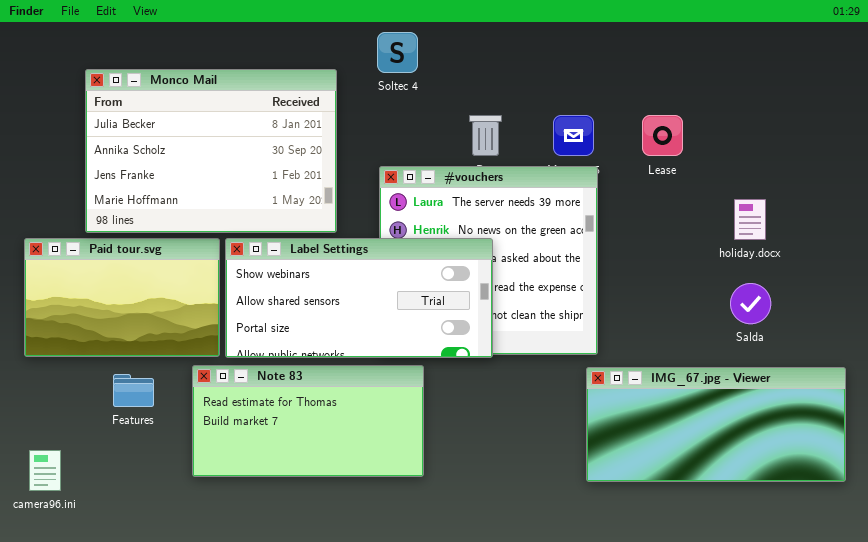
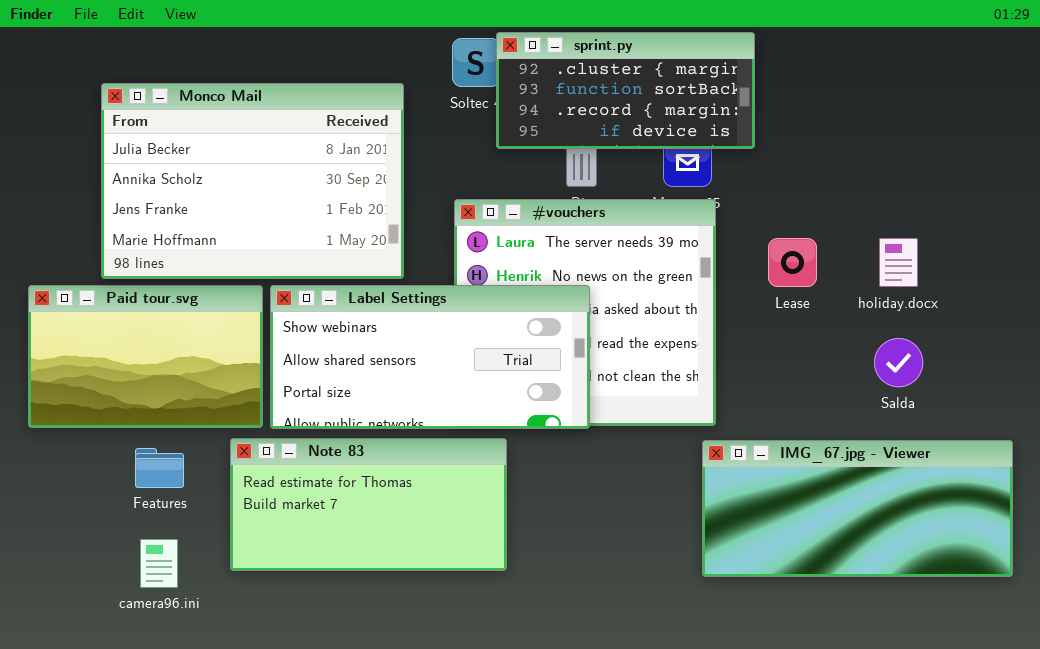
sprint.py: none -> [496,32,755,149], opened
Lease: [642,115,683,156] -> [768,238,817,287], moved
camera96.ini: [29,450,61,491] -> [140,539,178,588], moved

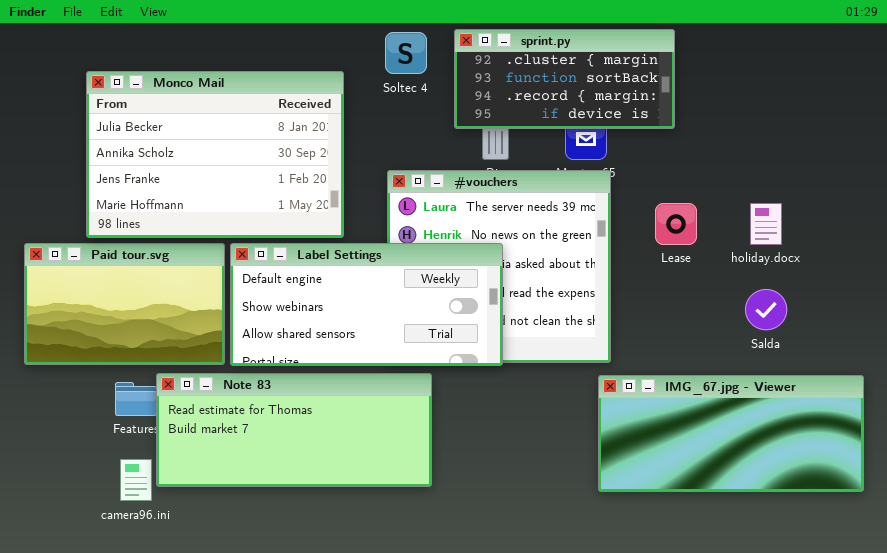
sprint.py: [496,32,755,149] -> [454,29,675,129], moved
Label Settings: [270,285,590,429] -> [230,243,503,366], scrolled up 1 row
Note 83: [230,438,507,571] -> [156,373,432,487], resized

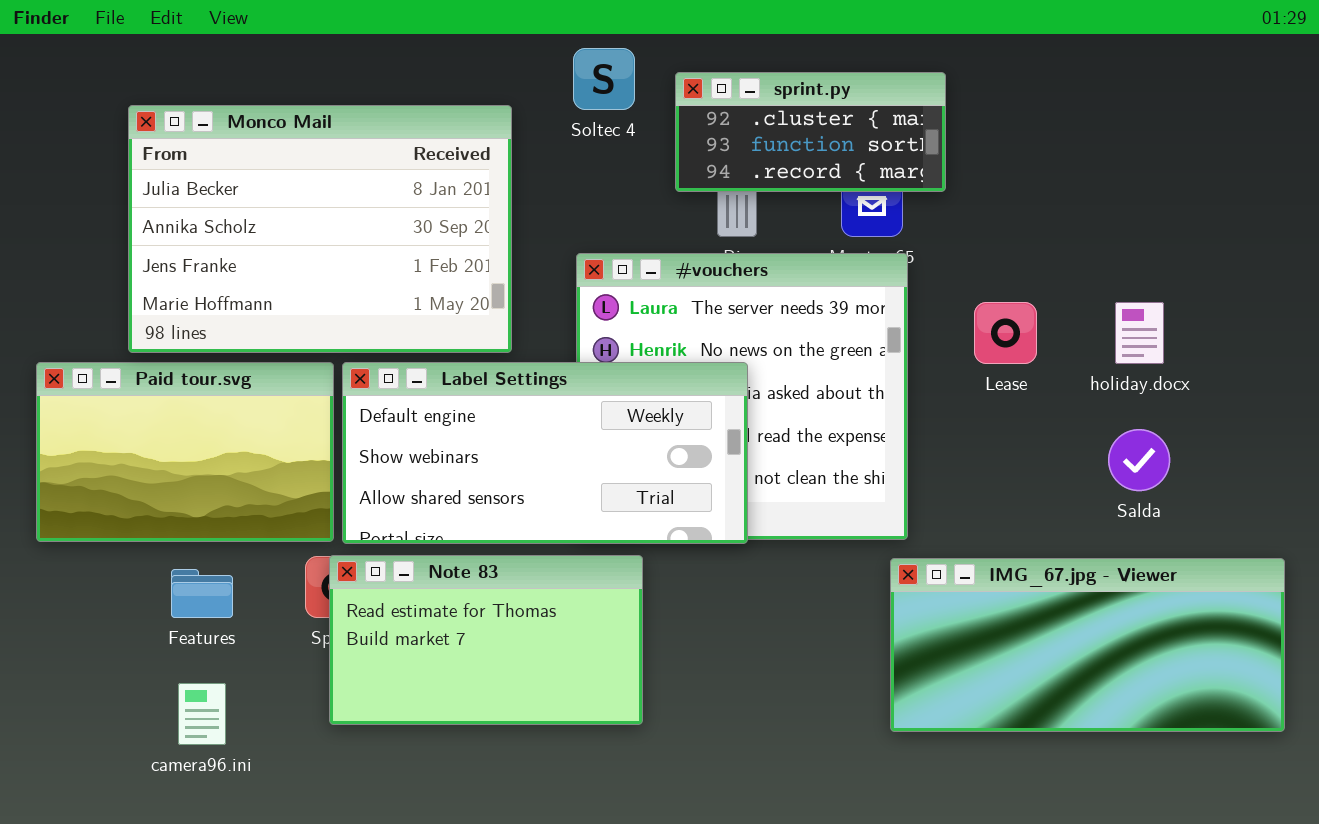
sprint.py: [454,29,675,129] -> [675,72,946,192], resized
Note 83: [156,373,432,487] -> [329,555,643,725], resized

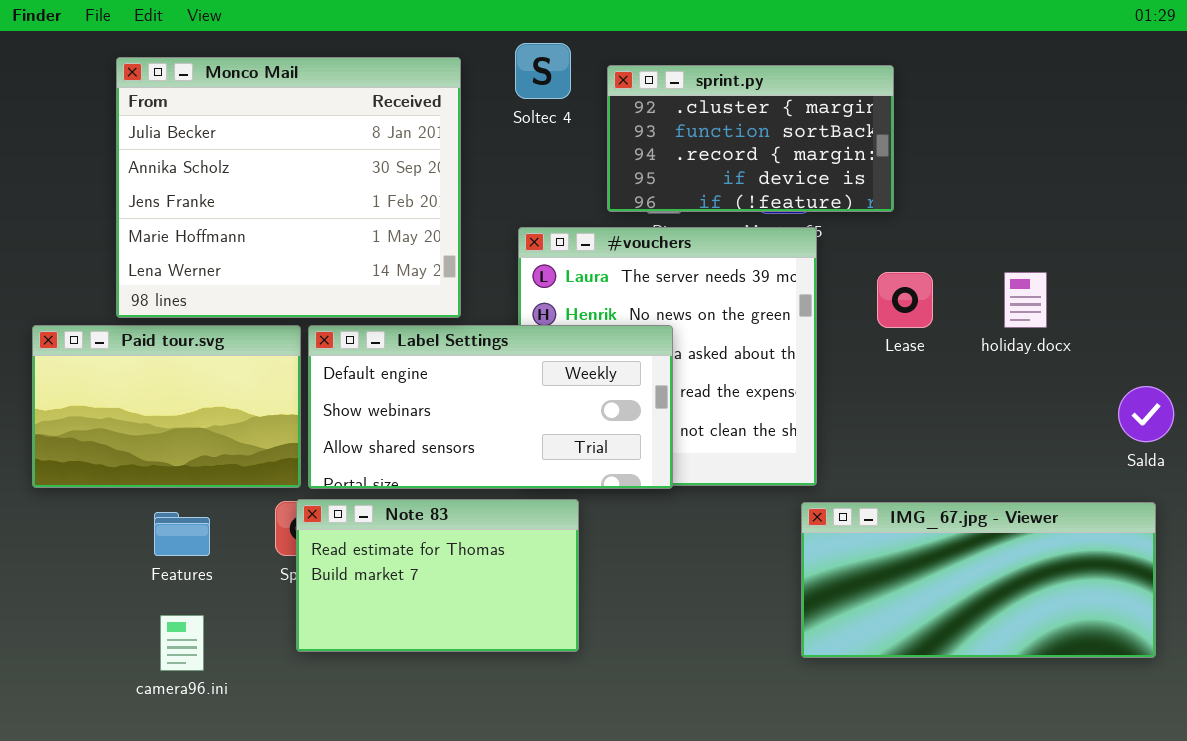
sprint.py: [675,72,946,192] -> [607,65,894,212], resized
Monco Mail: [128,105,512,353] -> [116,57,461,318], resized
Salda: [1108,429,1170,491] -> [1118,386,1174,442], moved

